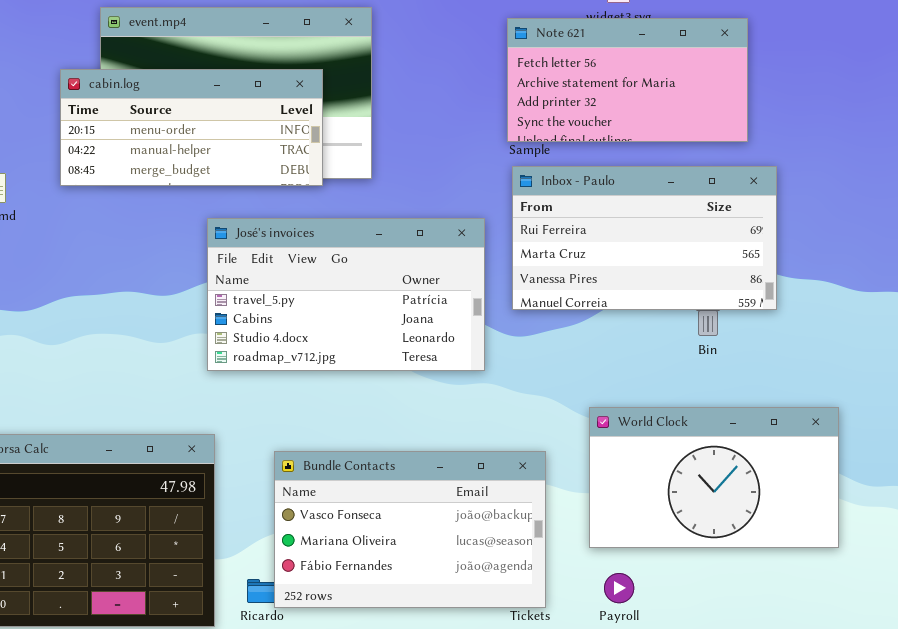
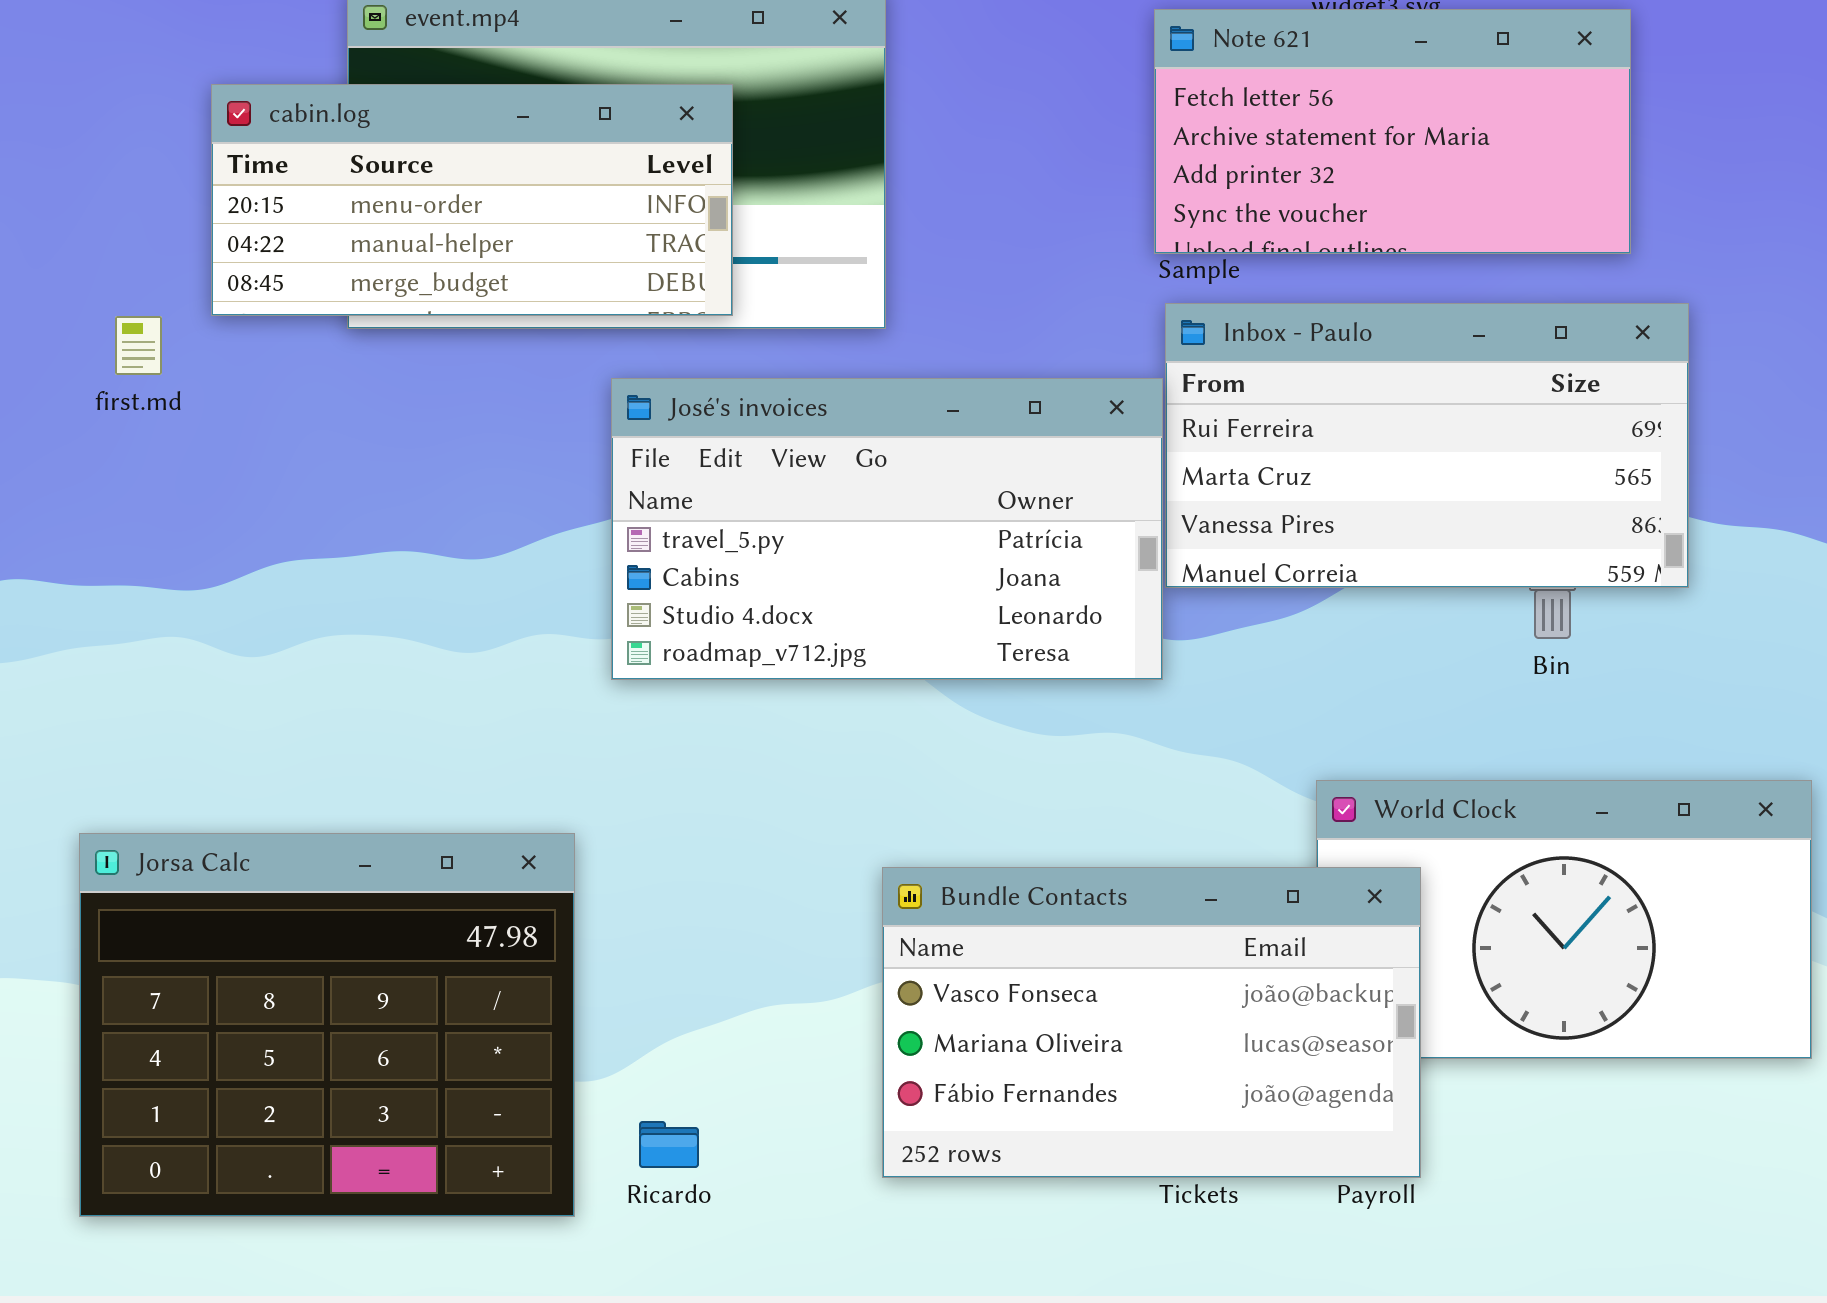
cabin.log: [60,69,323,186] -> [211,84,733,316], moved
José's invoices: [207,218,485,371] -> [611,378,1163,680], moved
Bundle Contacts: [274,451,546,608] -> [882,867,1421,1178], moved

